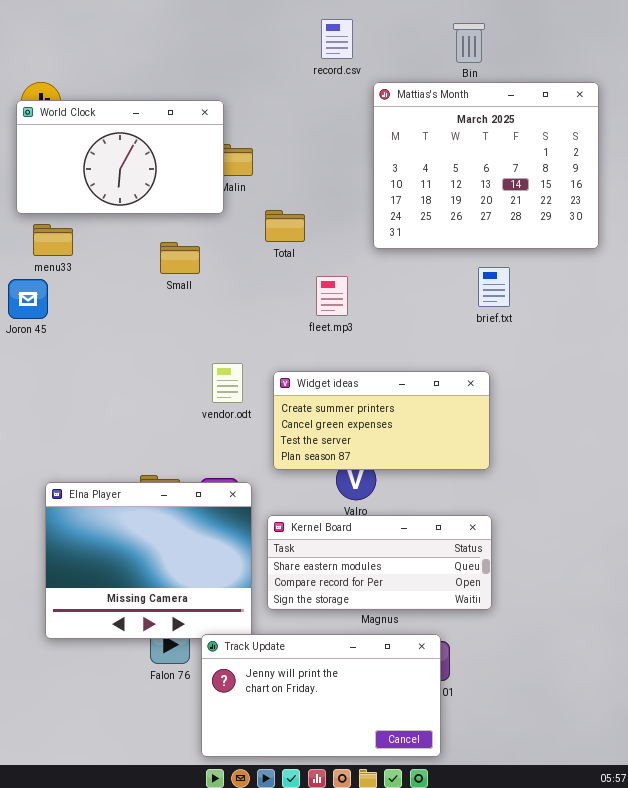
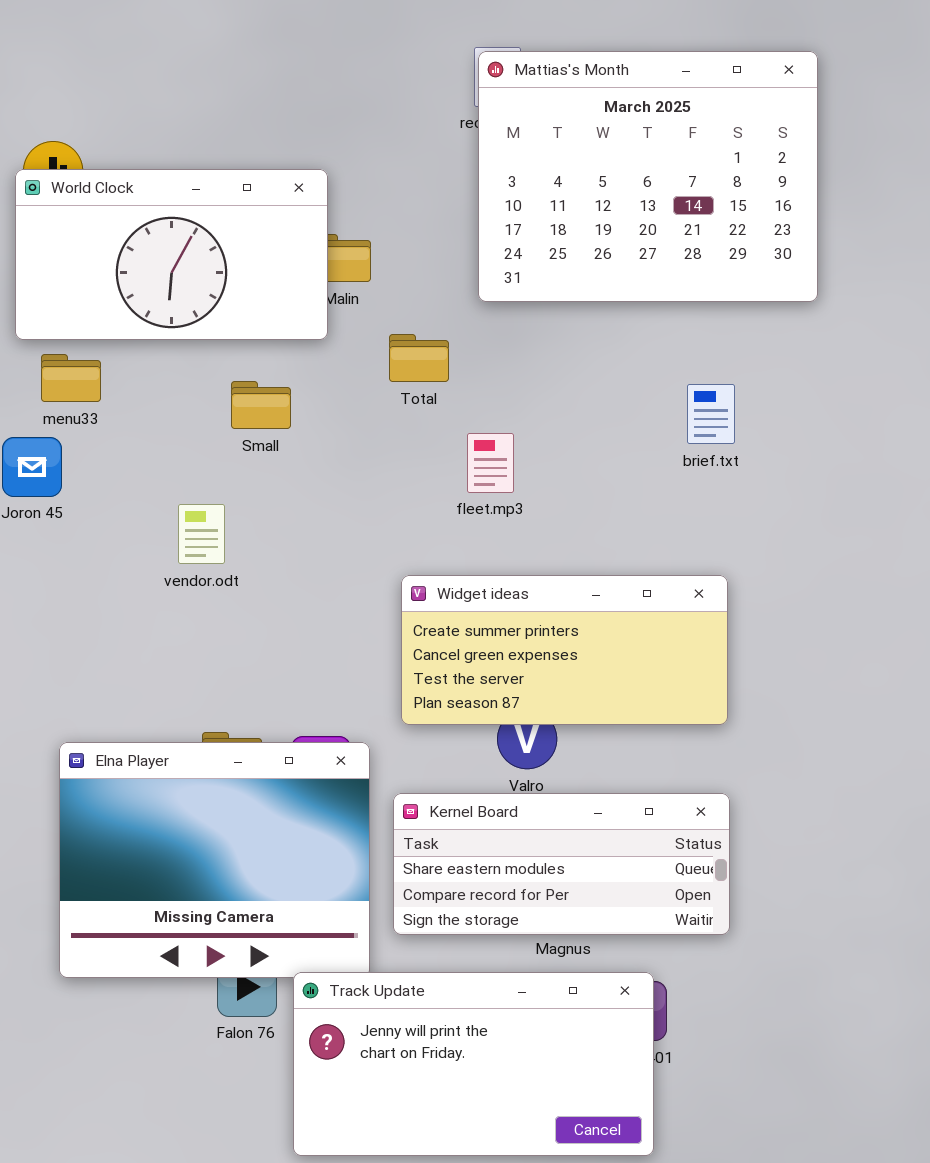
Mattias's Month: [373,82,599,249] -> [478,51,818,302], moved
brief.txt: [478,267,510,307] -> [687,384,735,444], moved
vendor.odt: [212,363,243,403] -> [178,504,225,564], moved

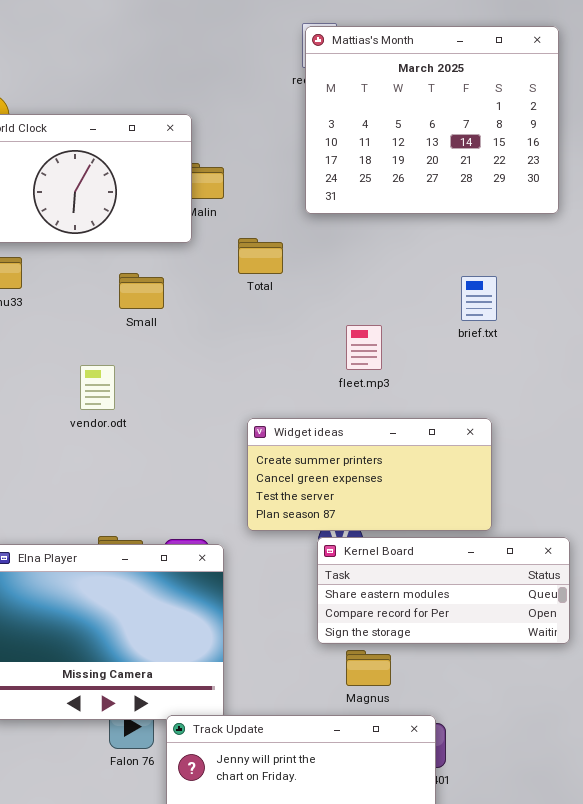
fleet.mp3: [467,433,514,493] -> [346,325,382,370], moved
Kernel Board: [393,793,730,935] -> [317,537,570,644], moved

